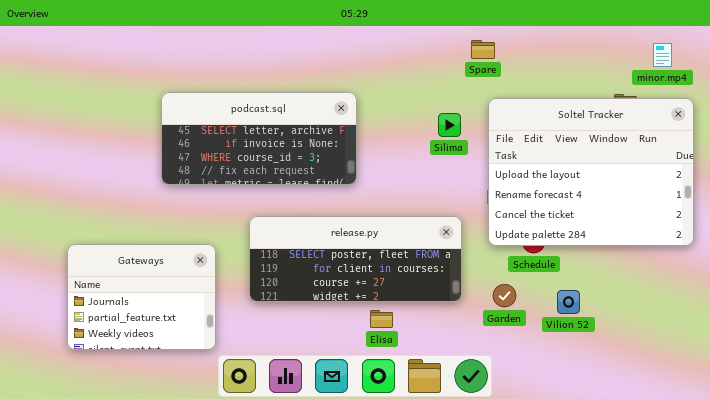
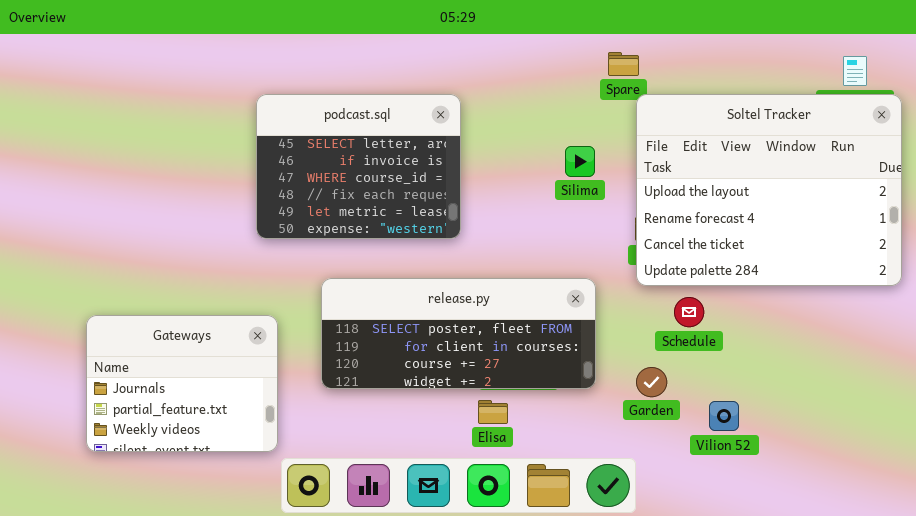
podcast.sql: [161,92,357,185] -> [256,94,461,239], resized
Soltel Tracker: [488,98,694,246] -> [636,94,902,286], moved
Vilion 52: [557,290,580,314] -> [709,401,739,431], moved

